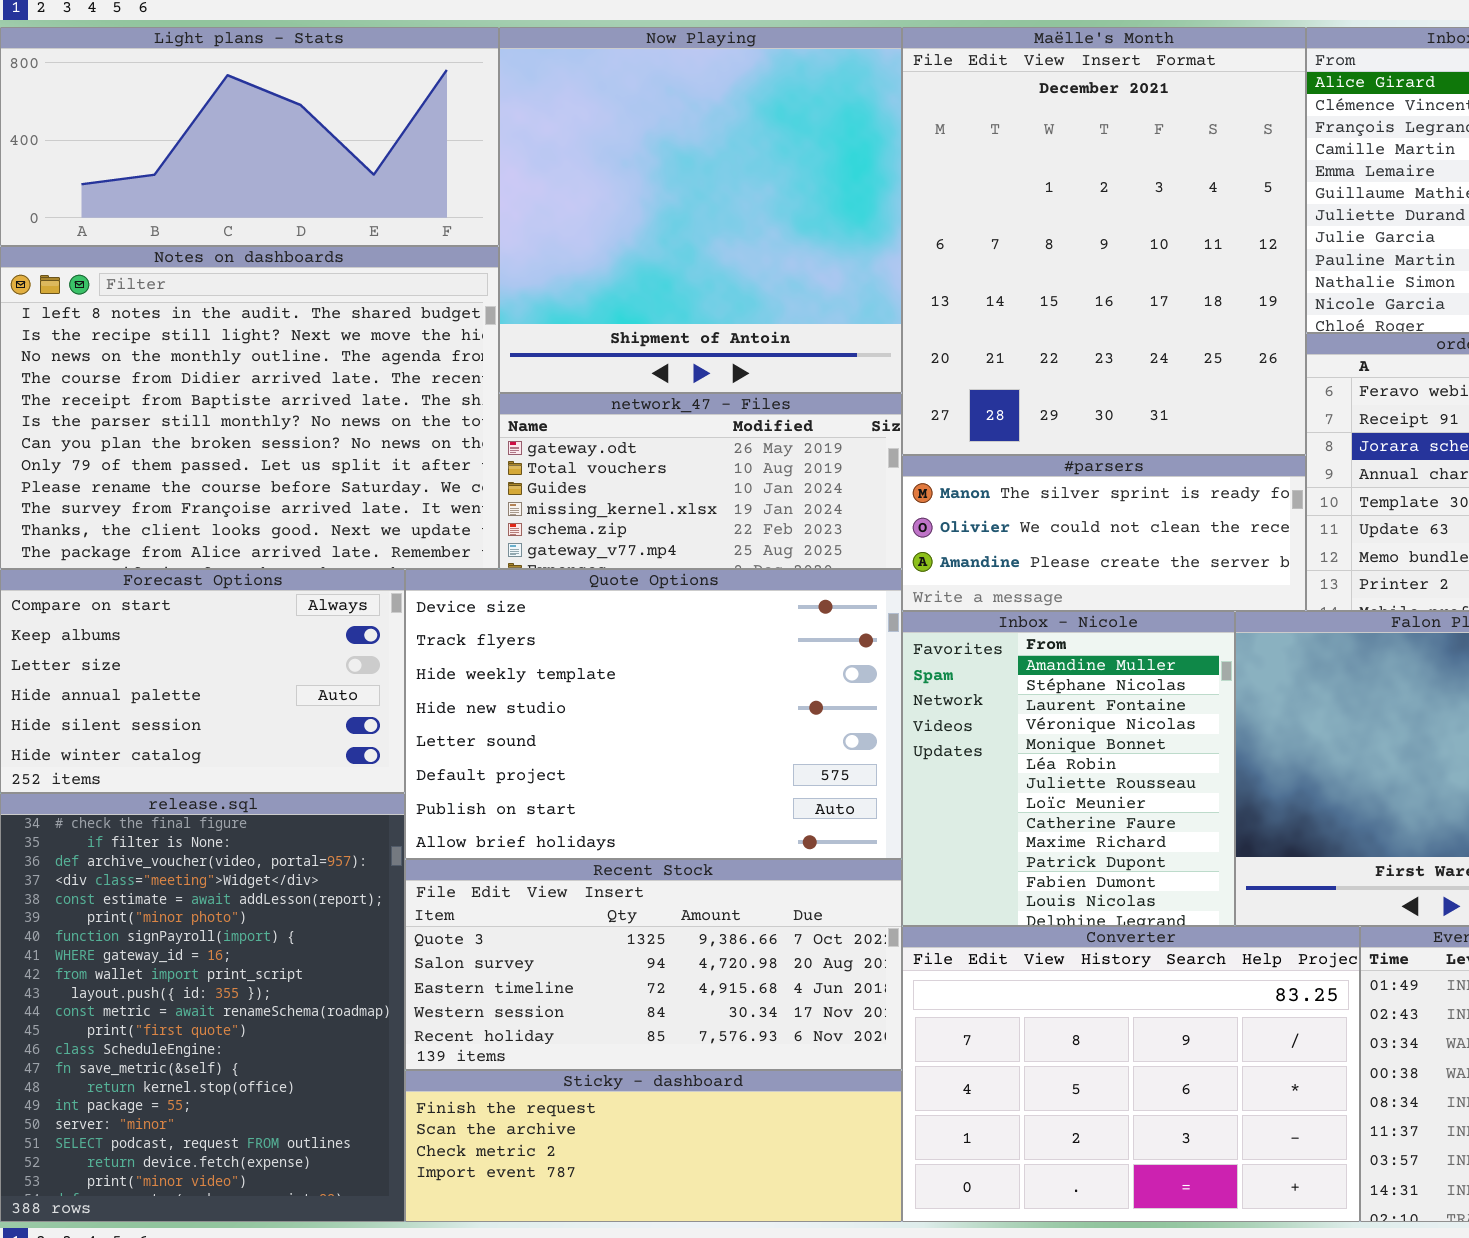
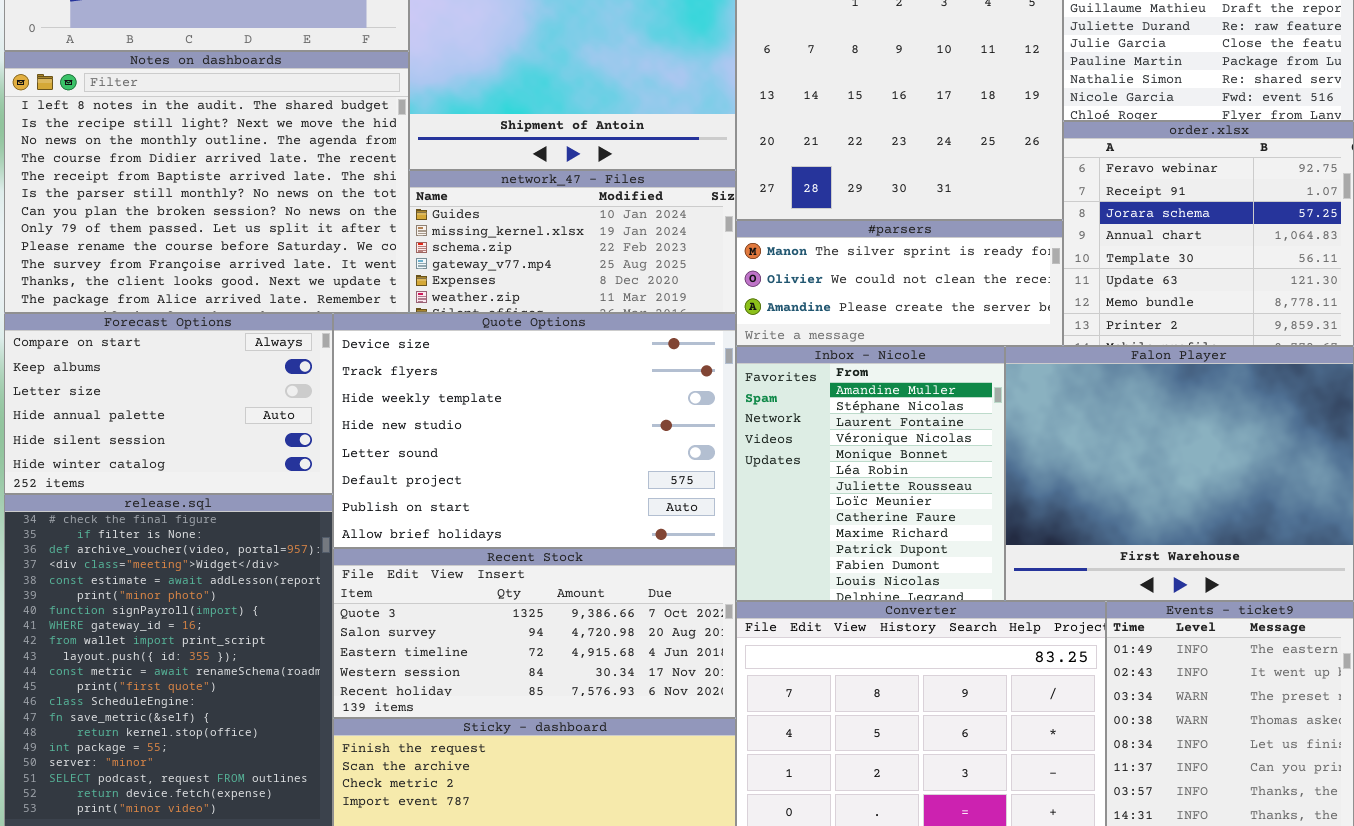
network_47 - Files: [499,393,902,569] -> [409,170,736,313], scrolled down 2 rows

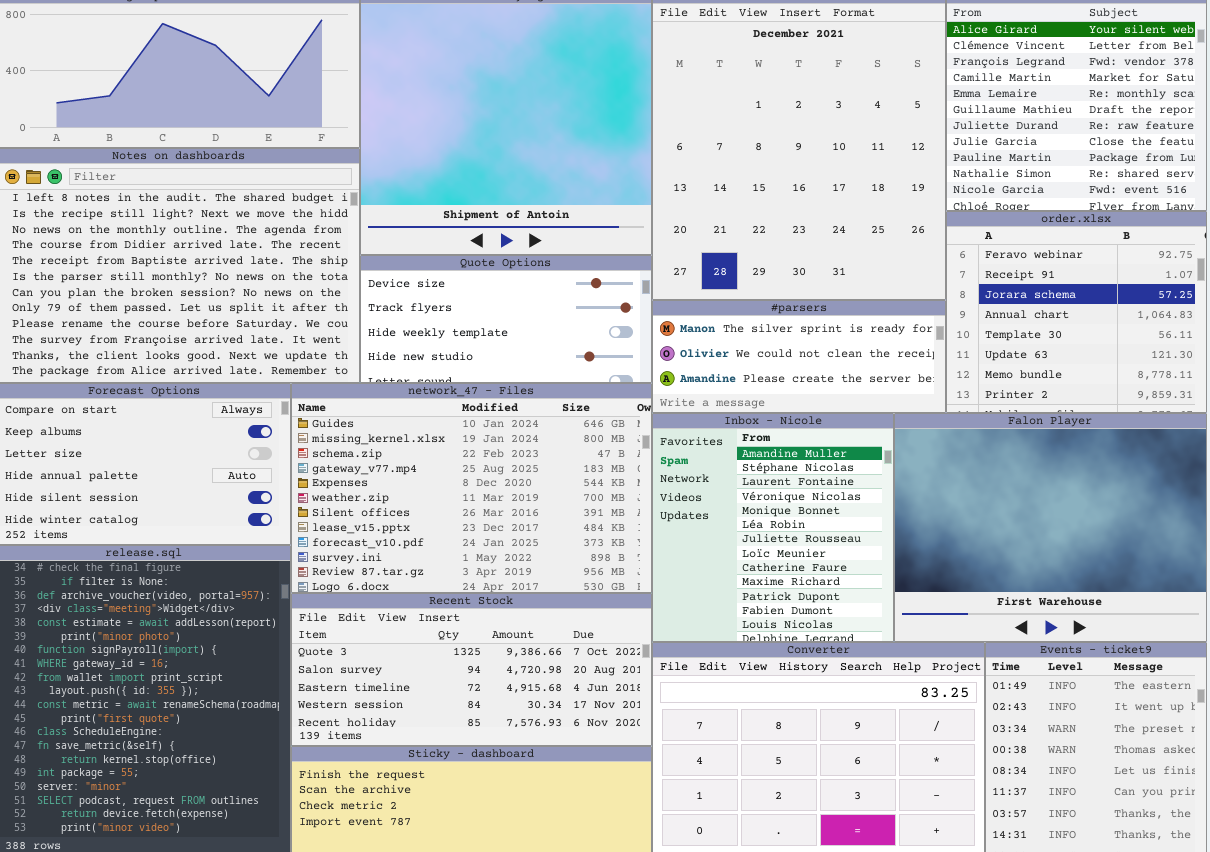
network_47 - Files: [409,170,736,313] -> [291,383,652,593], moved, resized
Quote Options: [333,313,736,548] -> [360,255,652,383], moved, resized

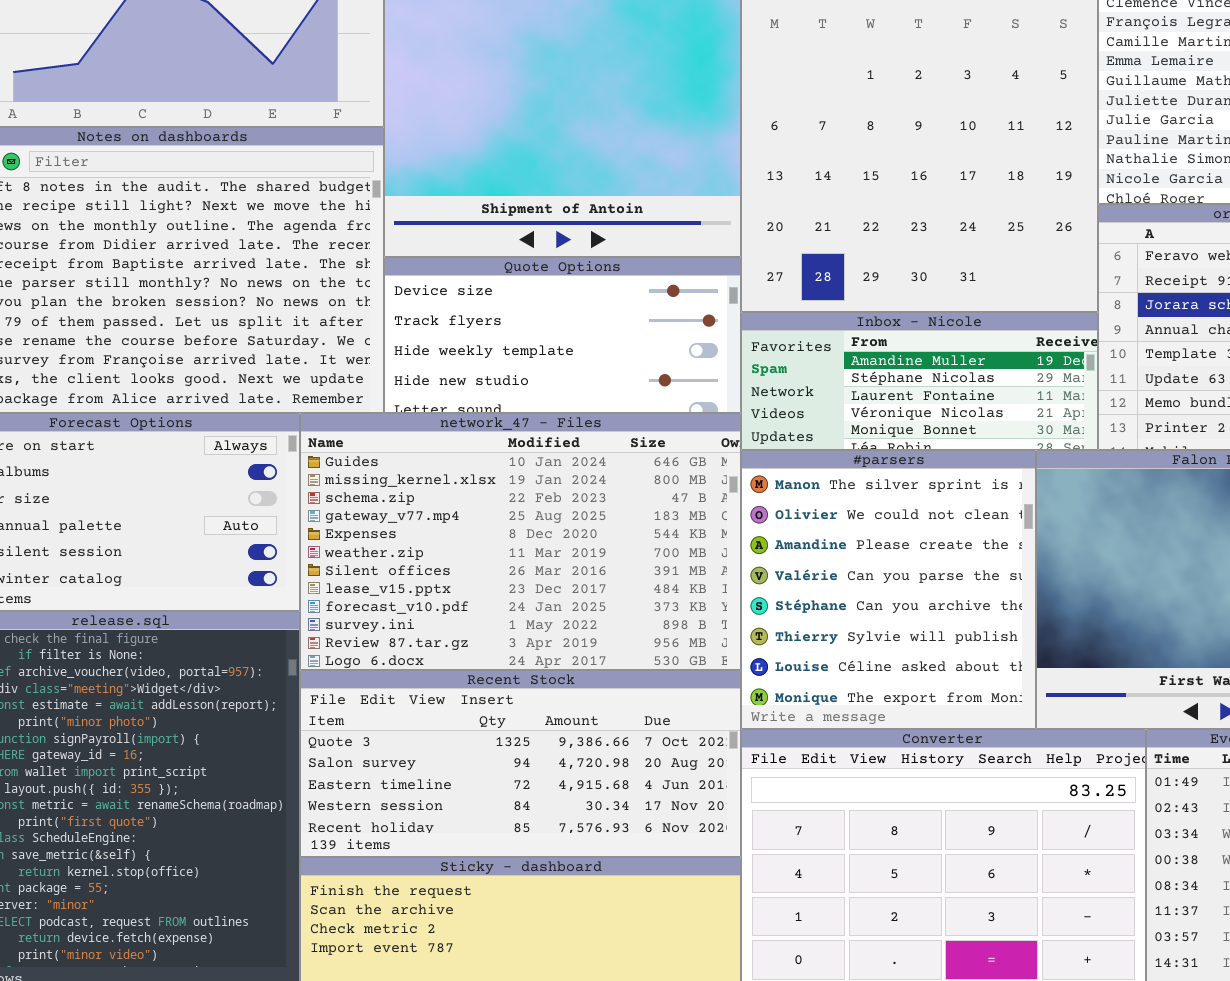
#parsers: [652,300,946,413] -> [741,450,1036,729], moved, resized
Inbox - Nicole: [652,413,894,642] -> [741,312,1098,450], moved, resized

